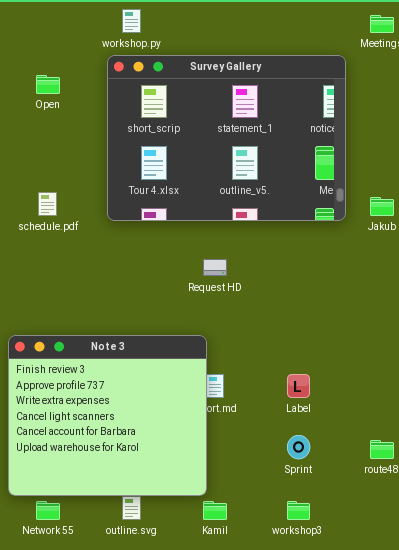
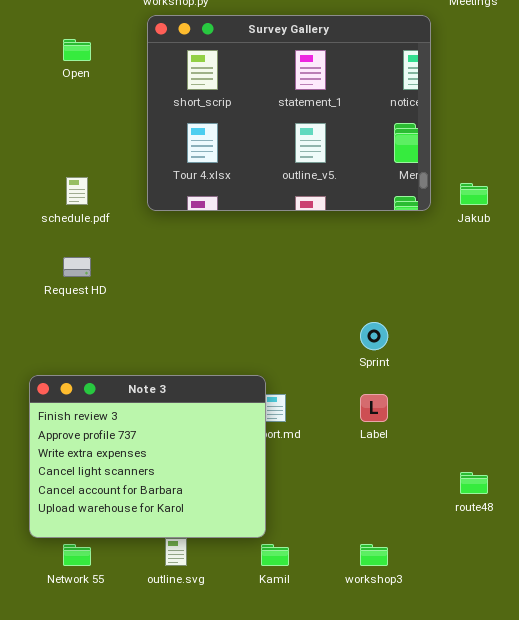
Request HD: [203,259,227,276] -> [63,257,91,277], moved
Note 3: [8,335,207,496] -> [29,375,266,538], resized
Sprint: [287,435,310,459] -> [360,322,388,350], moved

